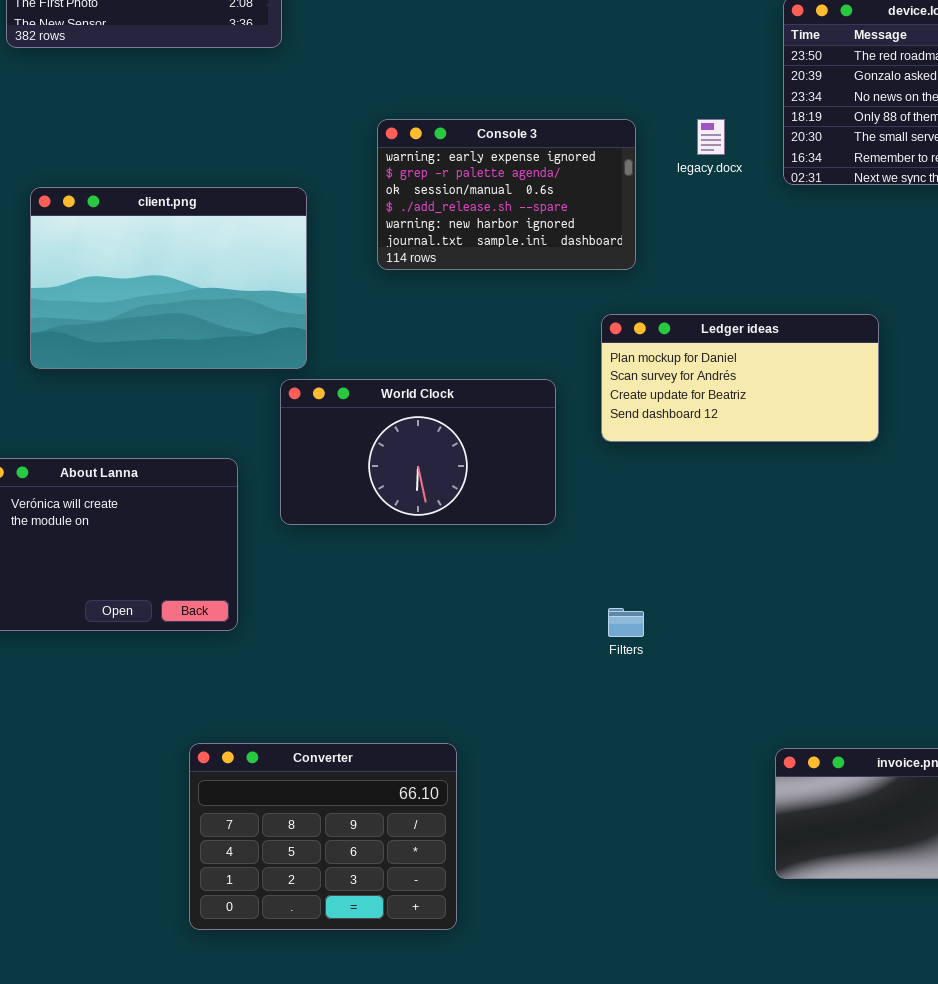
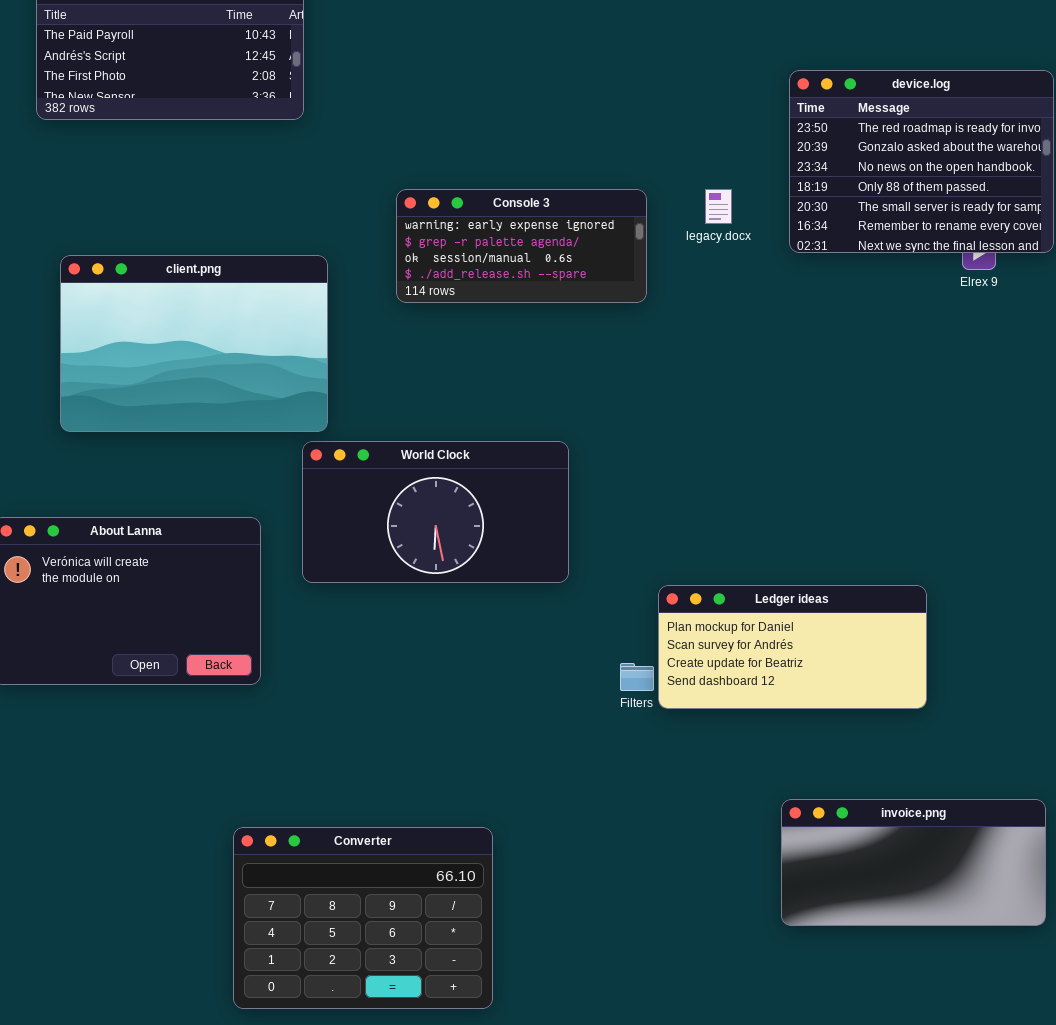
Console 3: [377,119,636,270] -> [396,189,647,303], resized
Ledger ideas: [601,314,879,442] -> [658,585,927,709], moved
Converter: [189,743,457,930] -> [233,827,493,1009], moved

